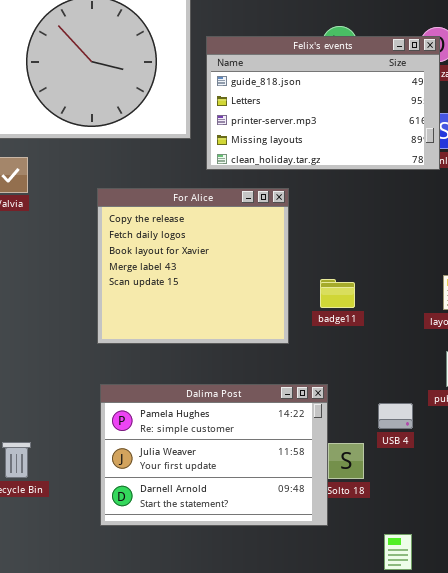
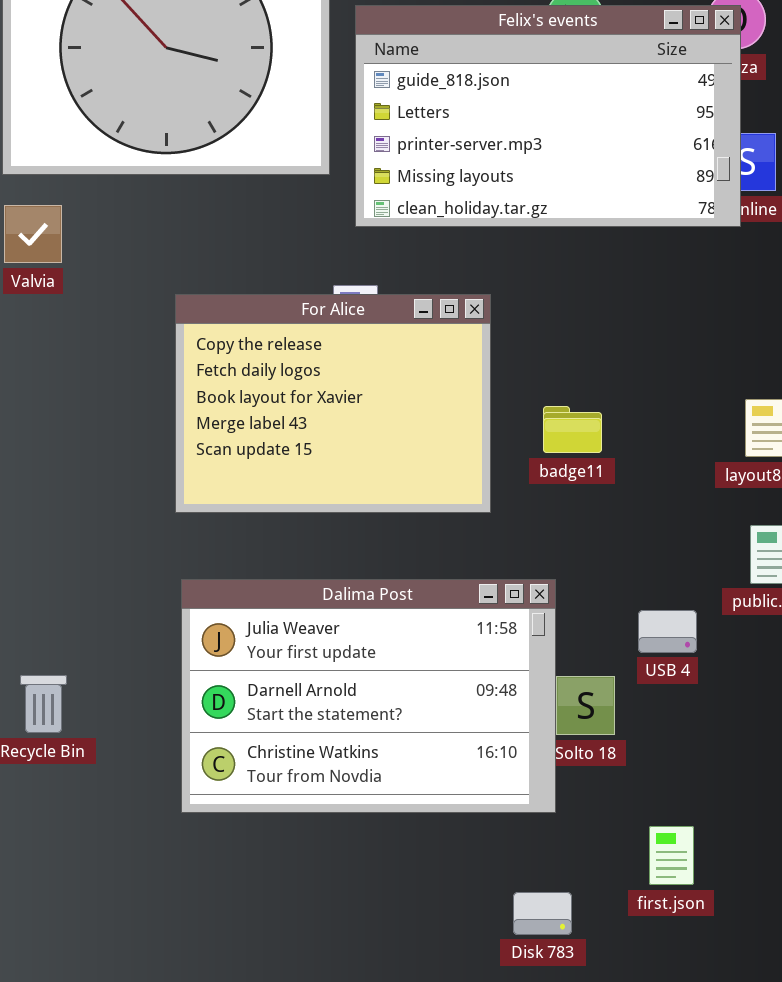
For Alice: [97,188,289,344] -> [175,294,491,513], resized
Dalima Post: [100,384,328,526] -> [181,579,556,813], scrolled down 1 row

